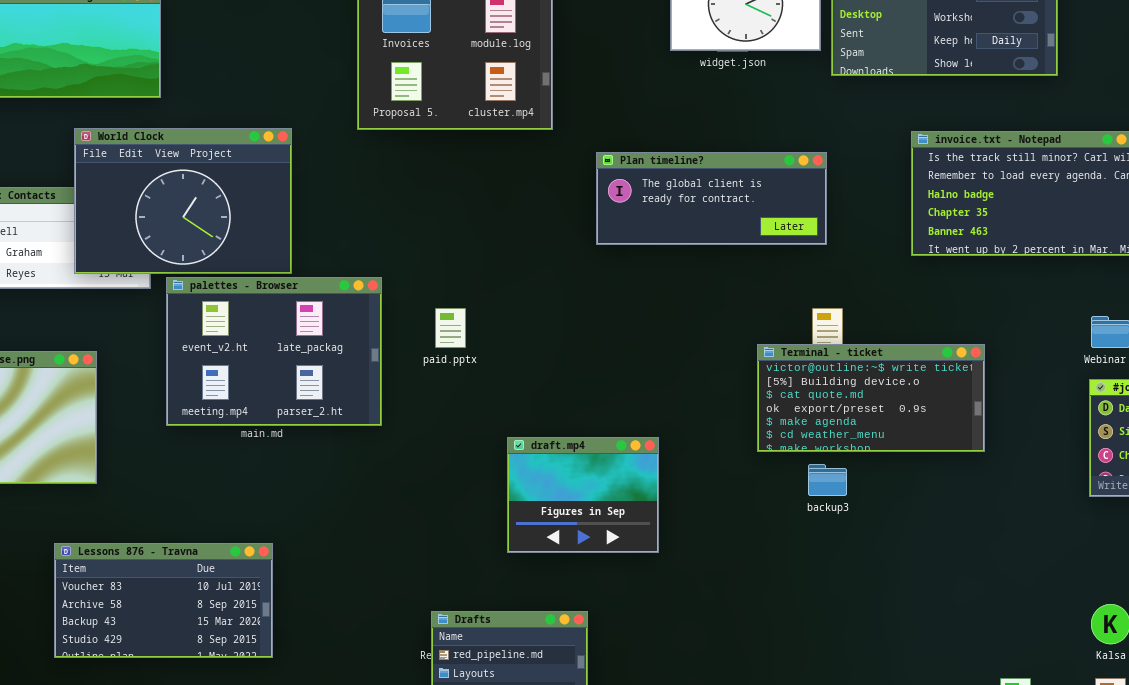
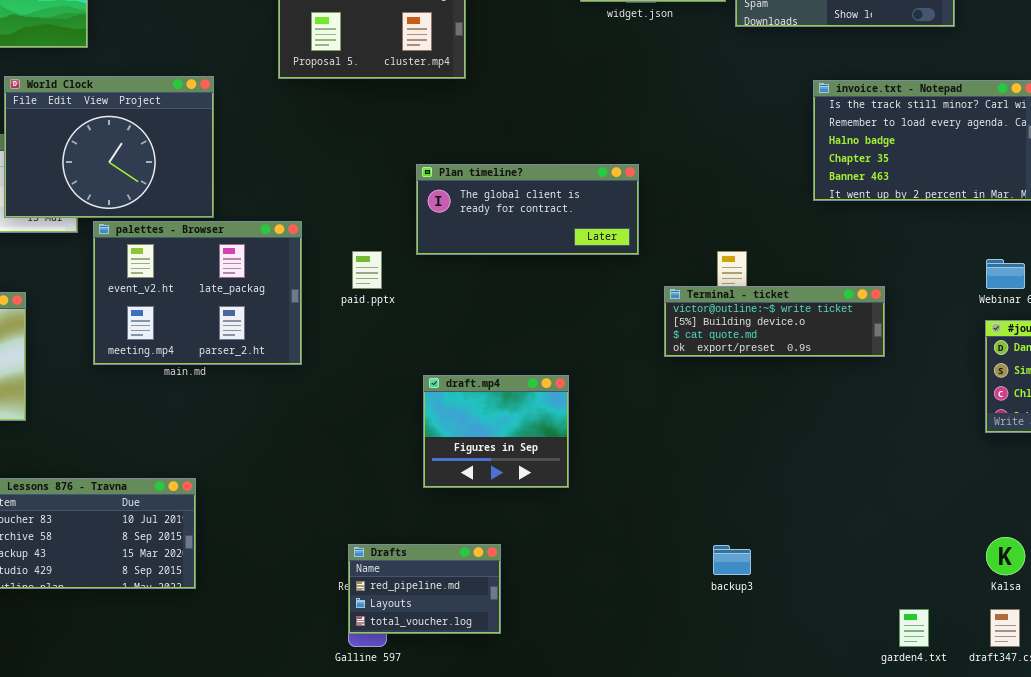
Plan timeline?: [596,152,827,245] -> [416,164,639,255], moved
Terminal - ticket: [757,344,985,452] -> [664,286,885,357], resized
backup3: [808,464,847,496] -> [713,545,751,575], moved

